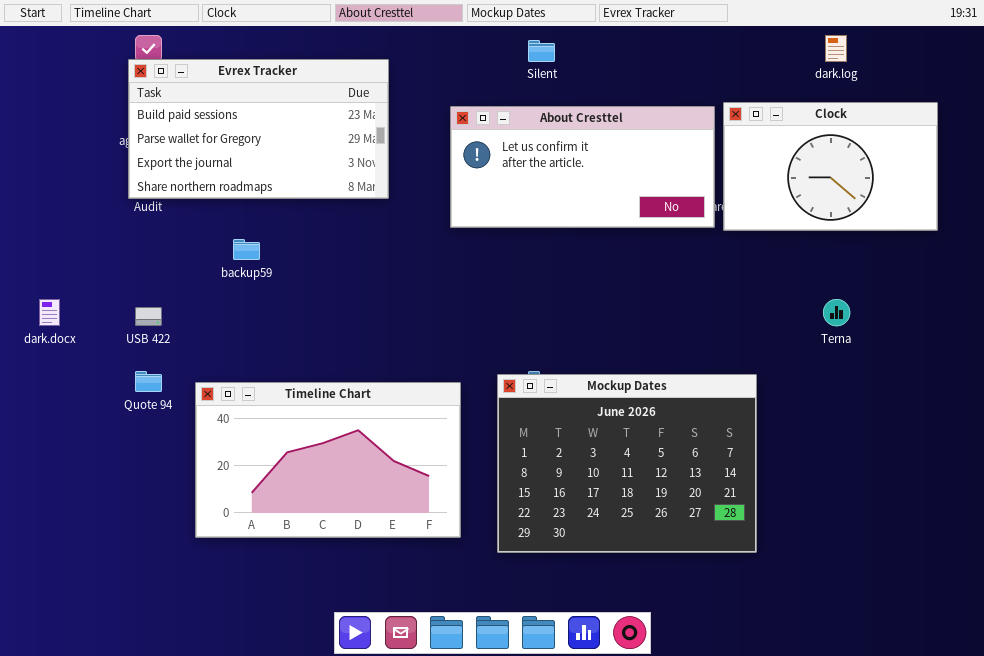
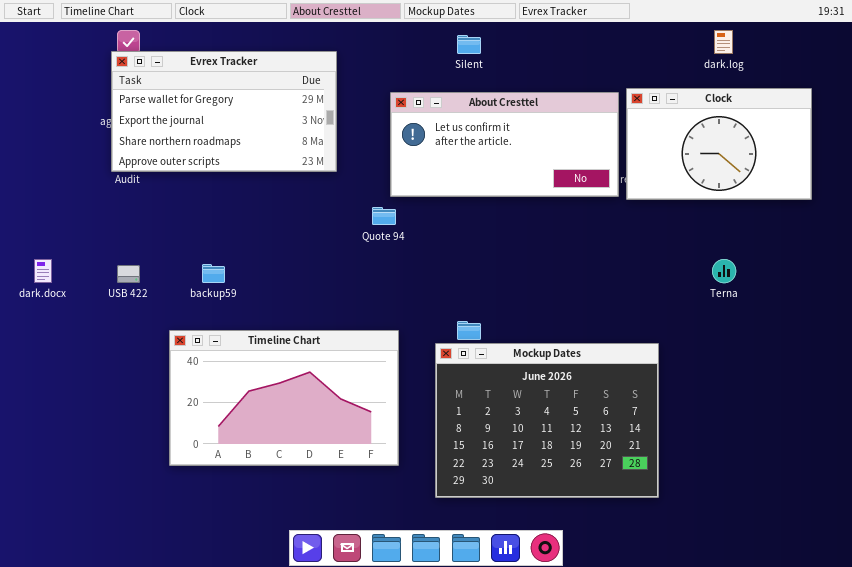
Evrex Tracker: [128,59,389,199] -> [111,51,337,172], scrolled down 1 row
backup59: [233,239,260,260] -> [202,264,225,283], moved
Quote 94: [135,371,162,392] -> [372,207,396,225], moved
Mockup Dates: [497,374,757,553] -> [435,343,659,498], moved

